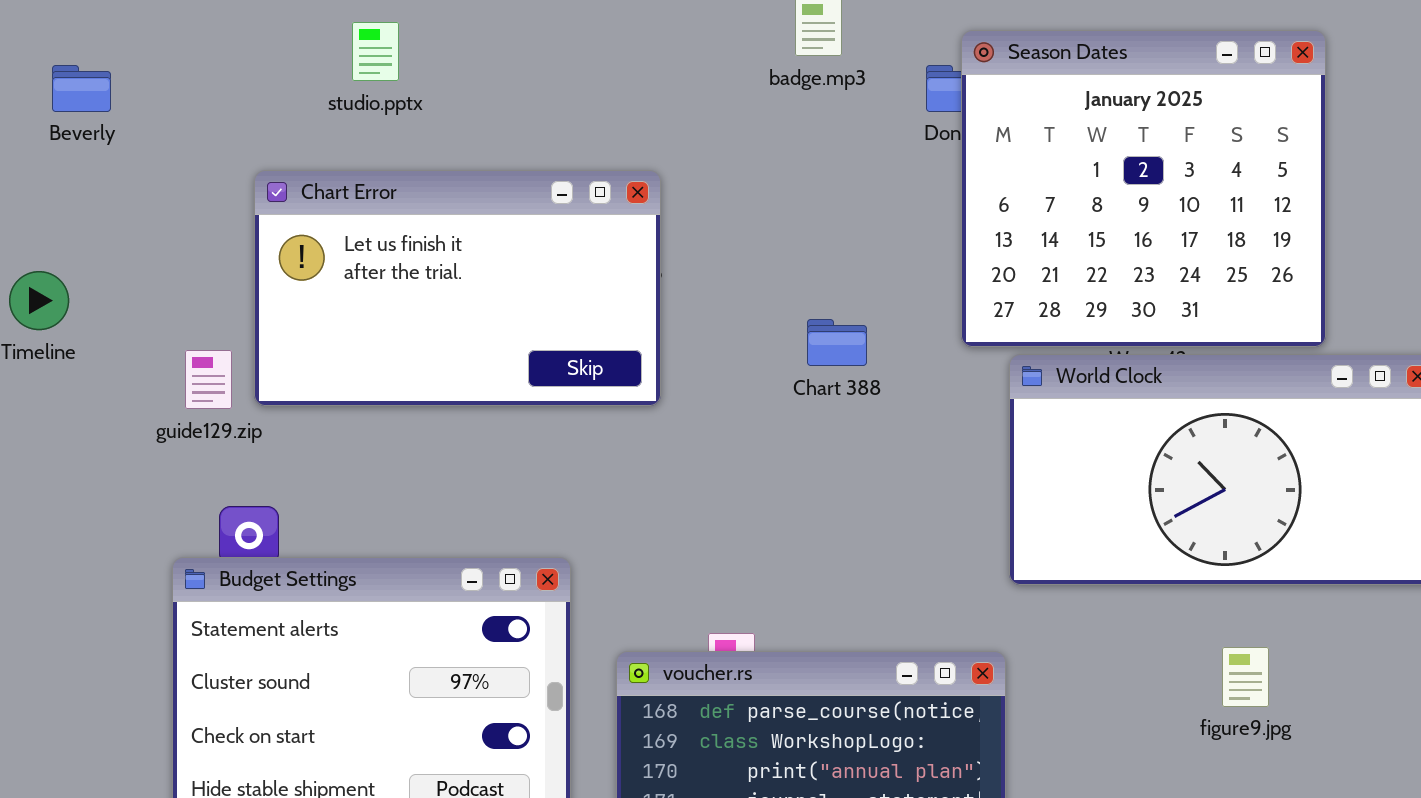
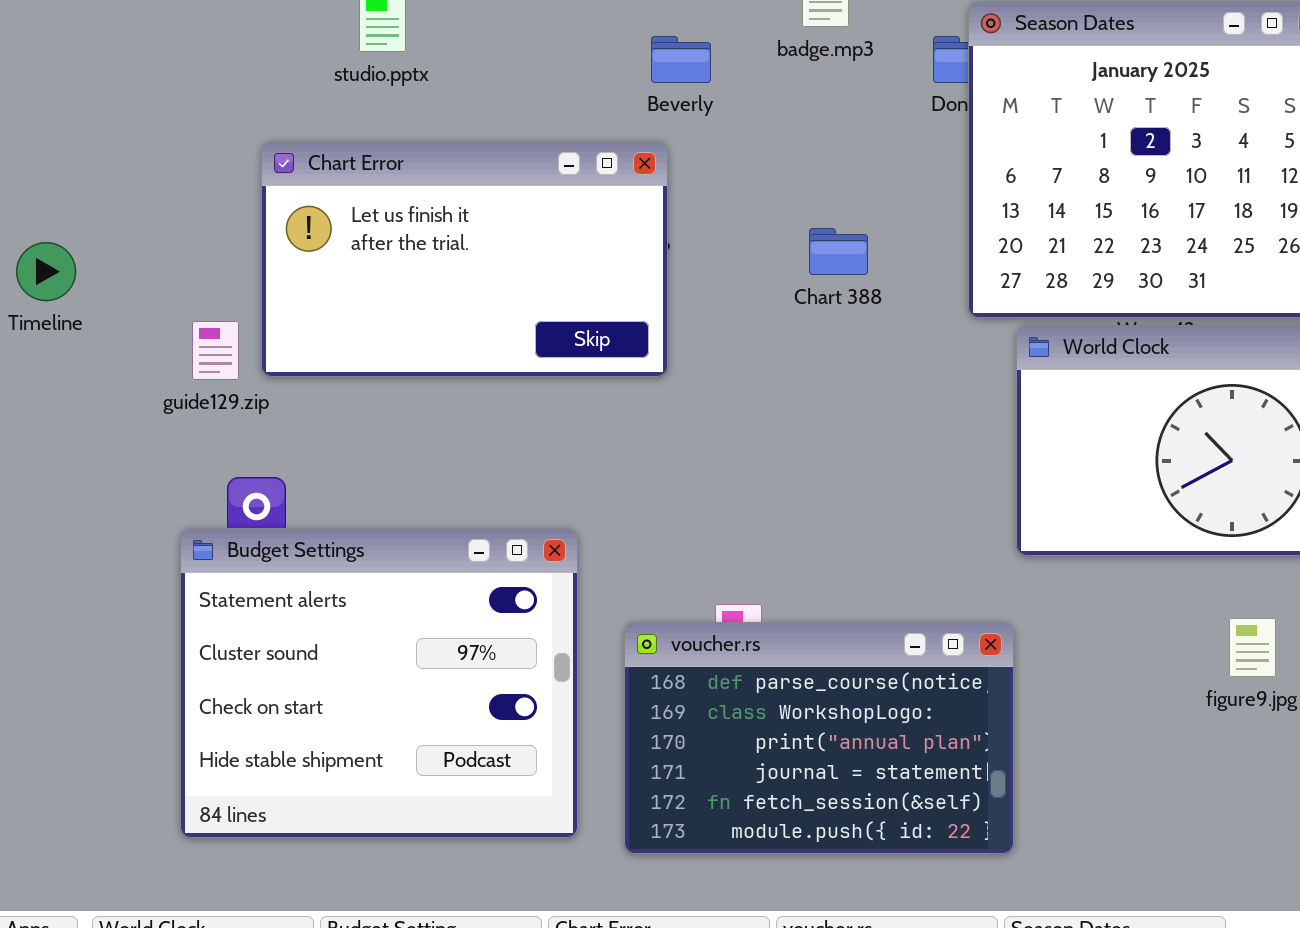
Beverly: [52,65,111,112] -> [651,36,711,83], moved
Chart 388: [807,319,867,366] -> [809,228,868,275], moved

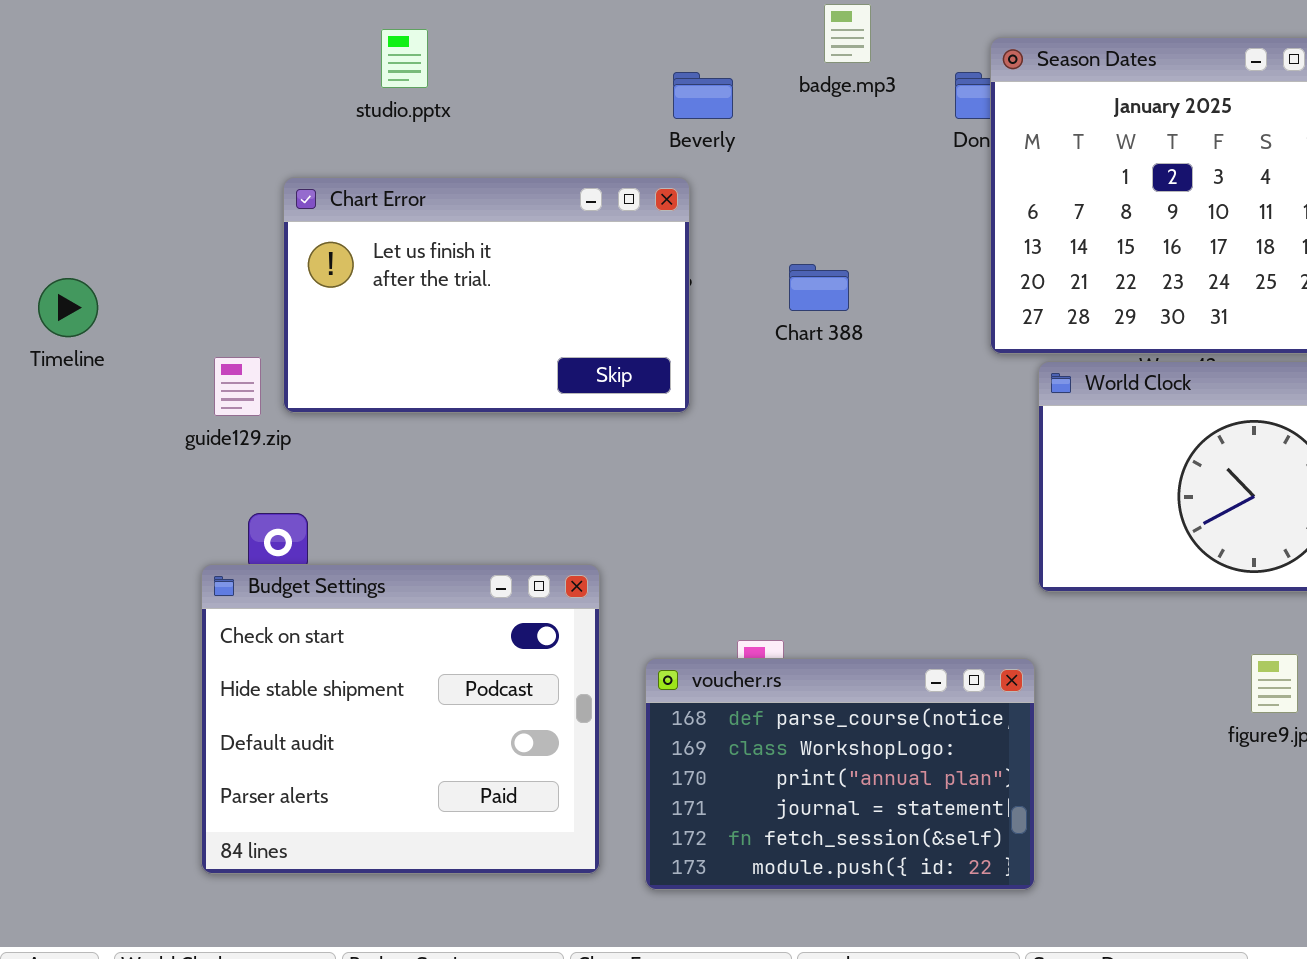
Chart 388: [809,228,868,275] -> [789,264,849,311], moved
Budget Settings: [180,528,578,838] -> [201,564,600,874], scrolled down 2 rows

